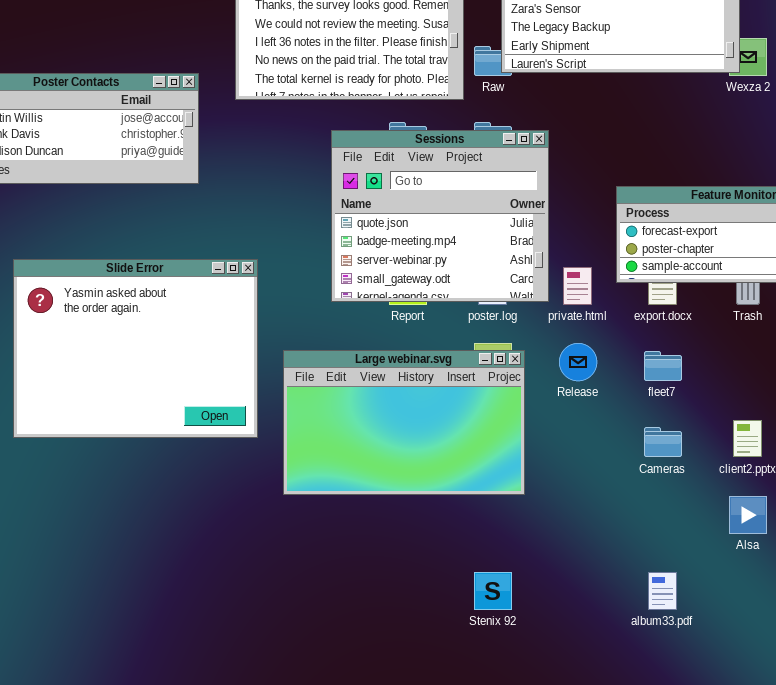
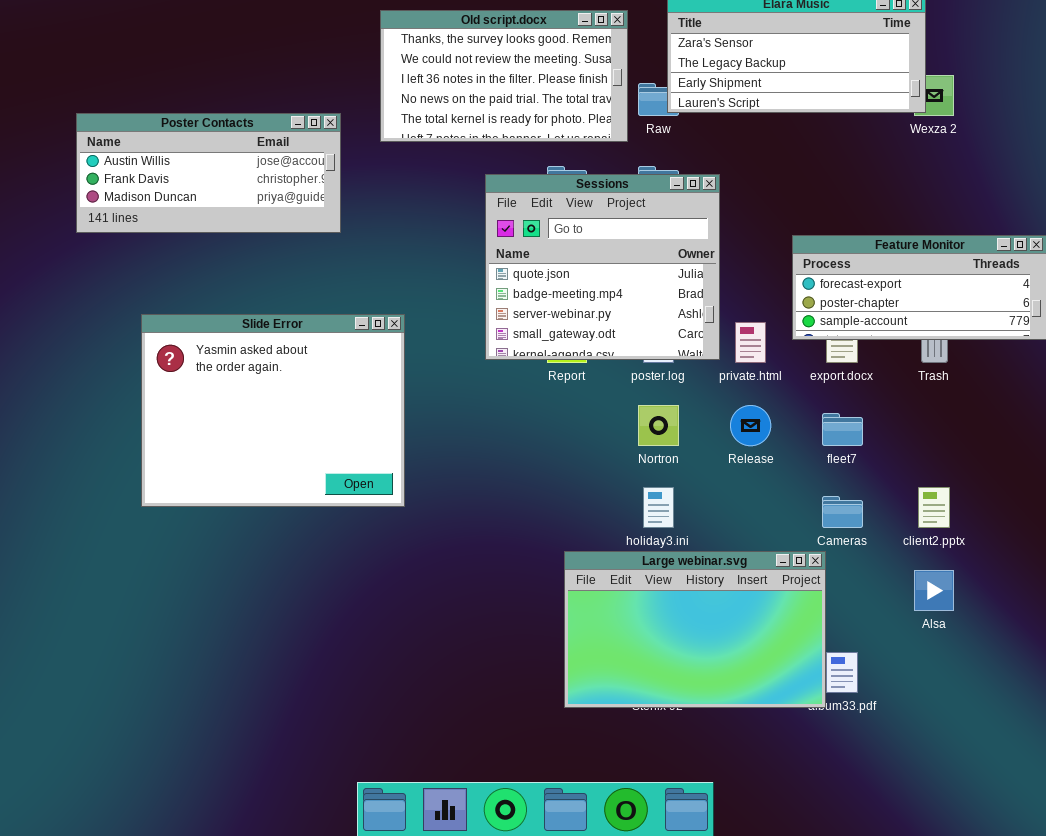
Large webinar.svg: [283,350,525,495] -> [564,551,826,708], moved

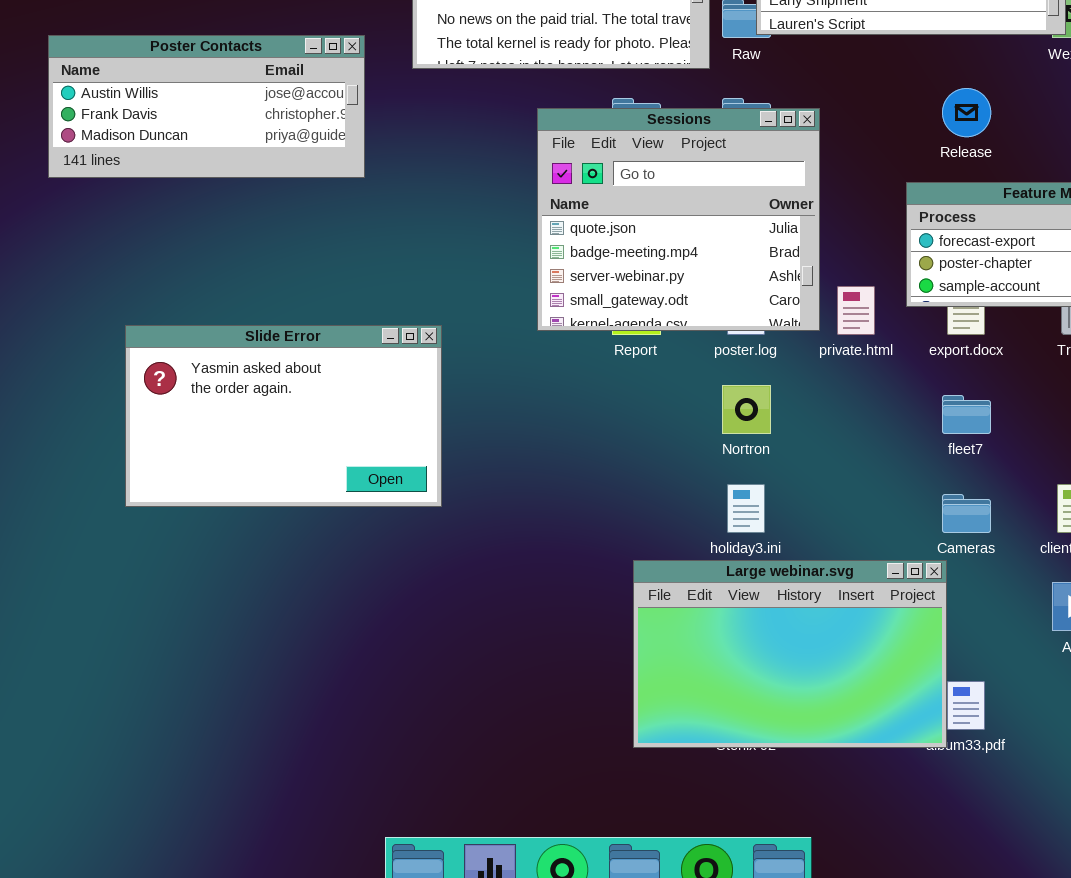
Slide Error: [141,314,405,507] -> [125,325,442,507], resized
Release: [730,405,771,446] -> [942,88,991,137], moved

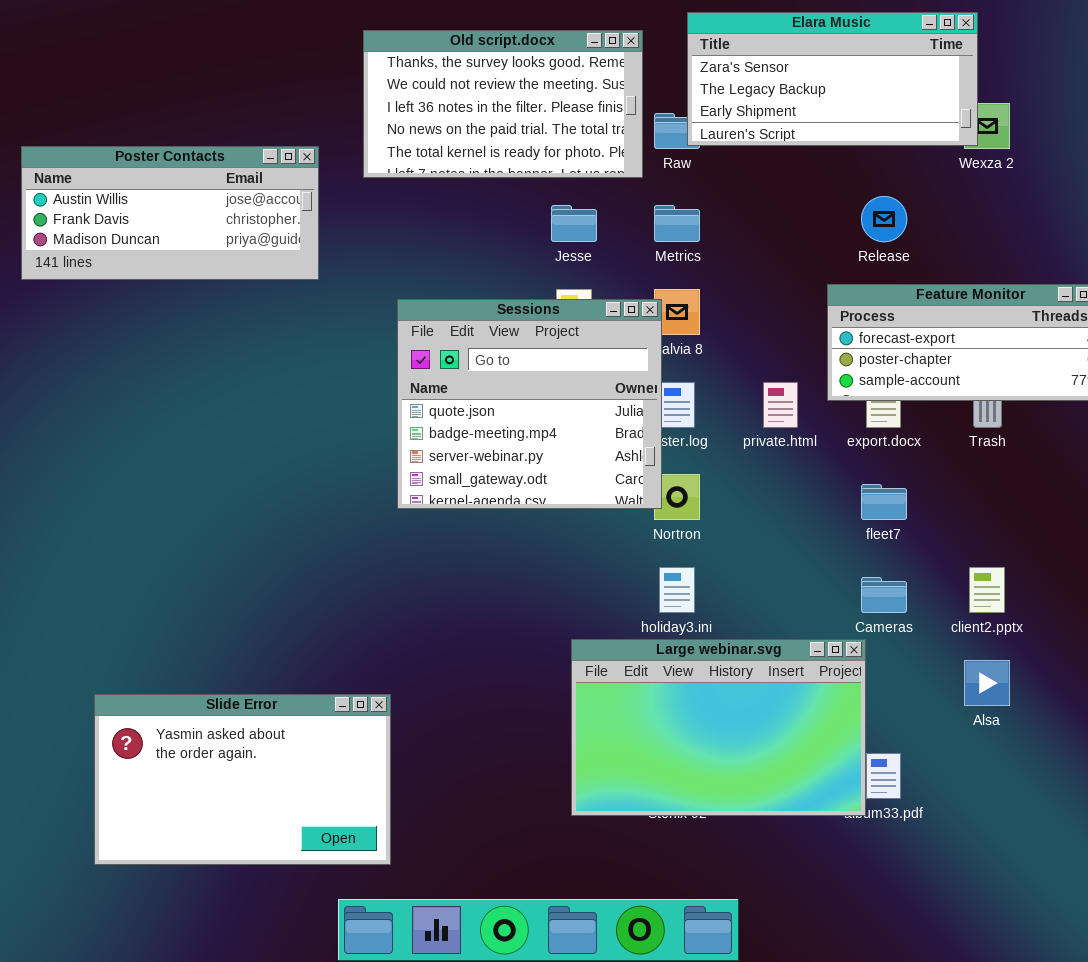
Sessions: [537,108,820,331] -> [397,299,662,509], moved
Slide Error: [125,325,442,507] -> [94,694,391,865], moved

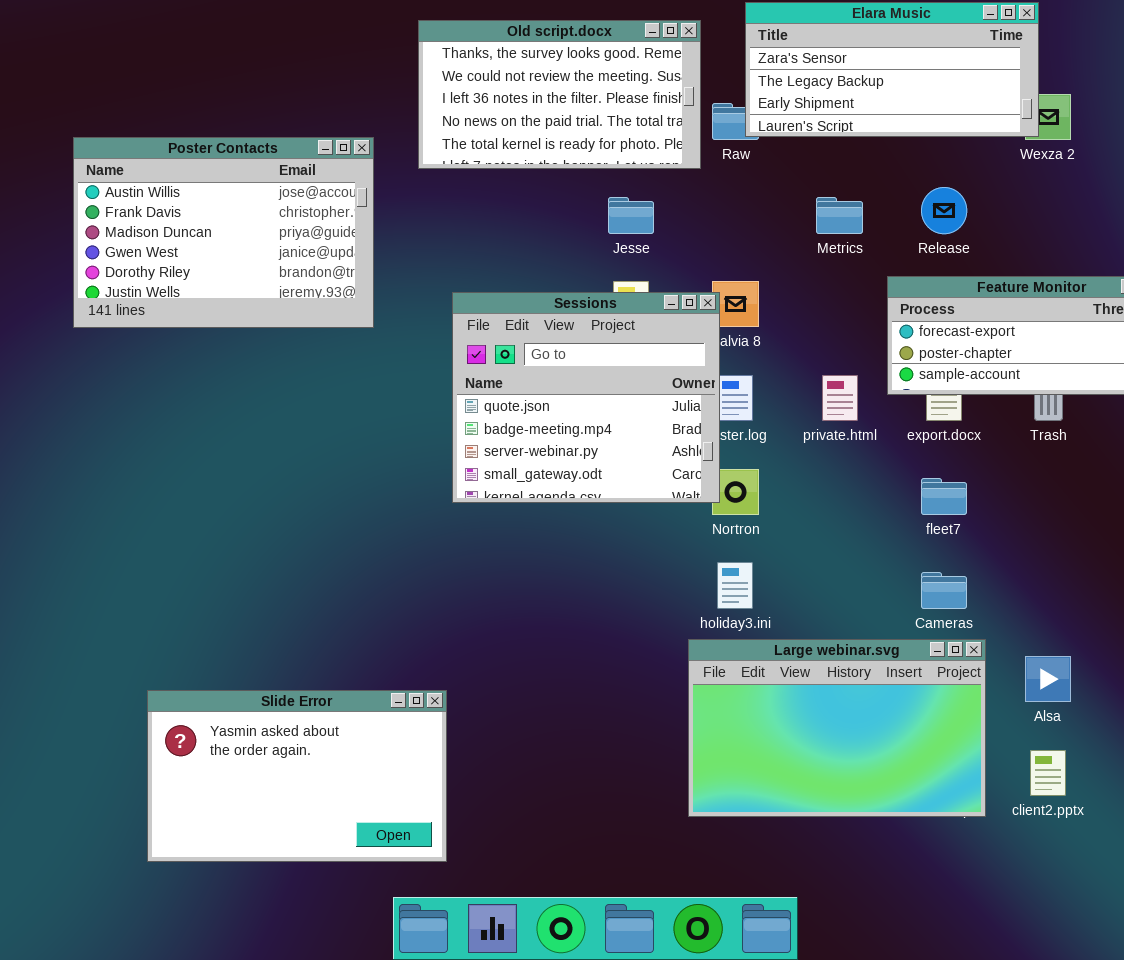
Poster Contacts: [21,146,319,280] -> [73,137,374,328], resized
Metrics: [654,205,700,242] -> [816,197,863,234], moved
client2.pptx: [969,567,1005,613] -> [1030,750,1066,796], moved
Large webinar.svg: [571,639,866,816] -> [688,639,986,817], moved

